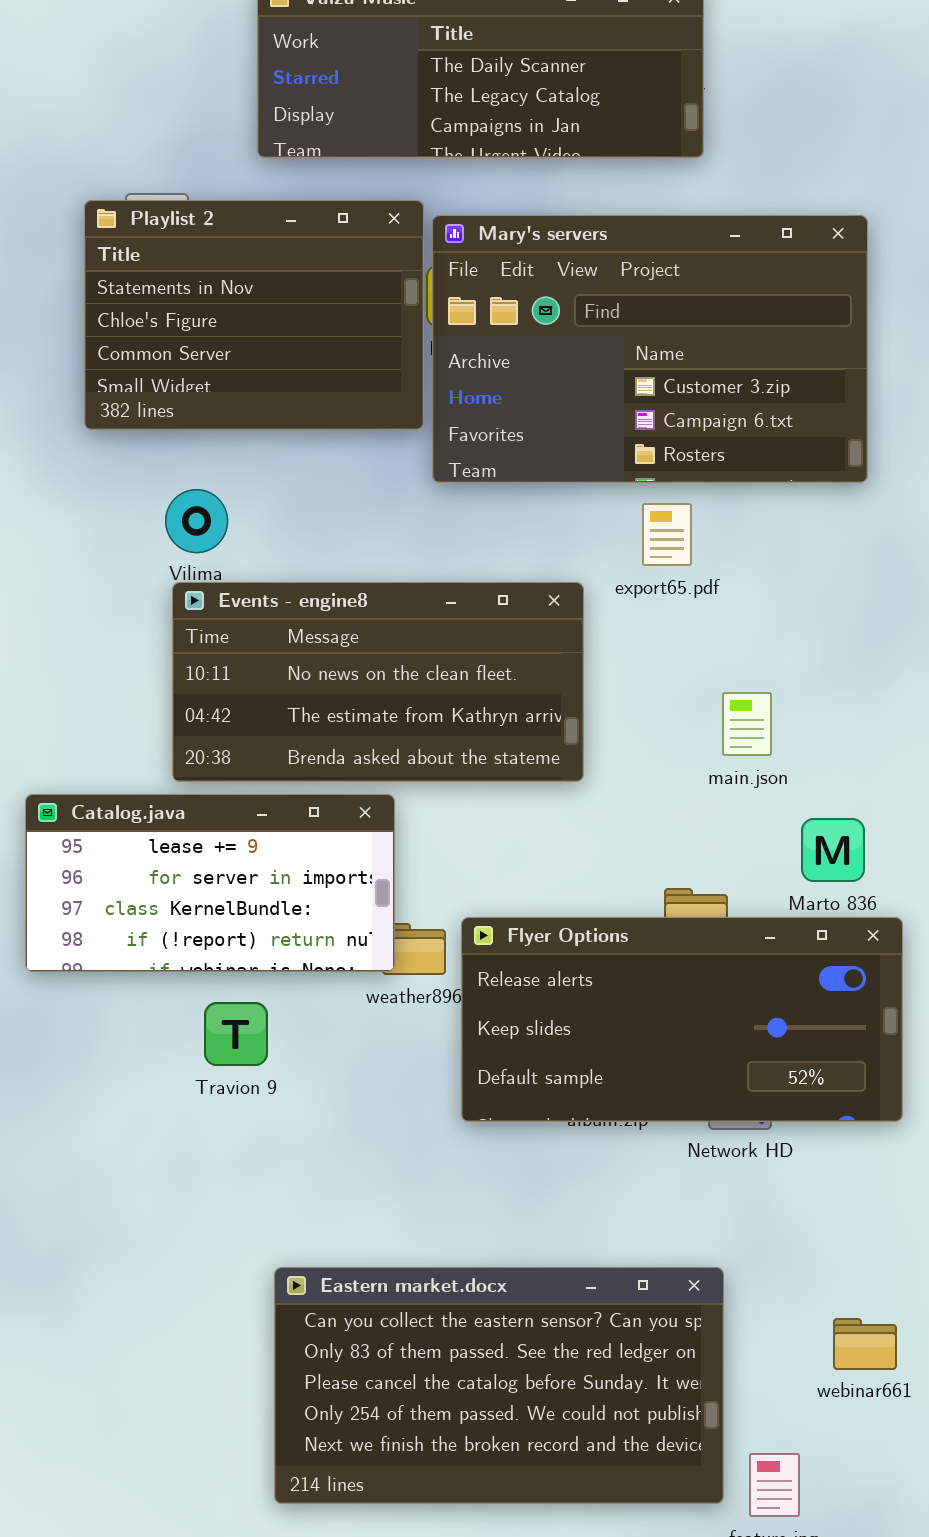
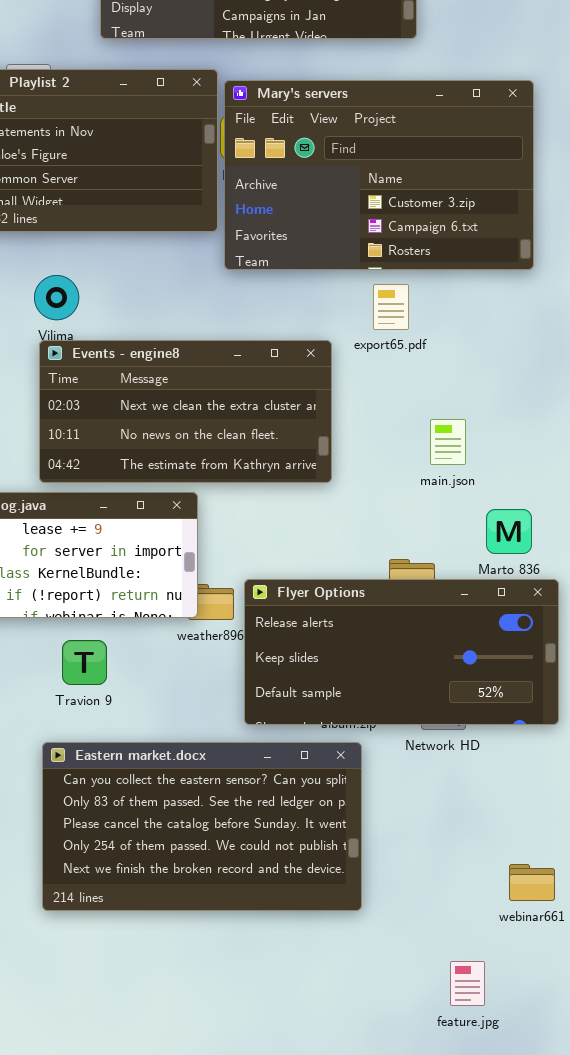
Events - engine8: [172,582,584,782] -> [39,340,332,483], scrolled up 1 row
Eastern market.docx: [274,1267,724,1504] -> [42,742,362,911], moved

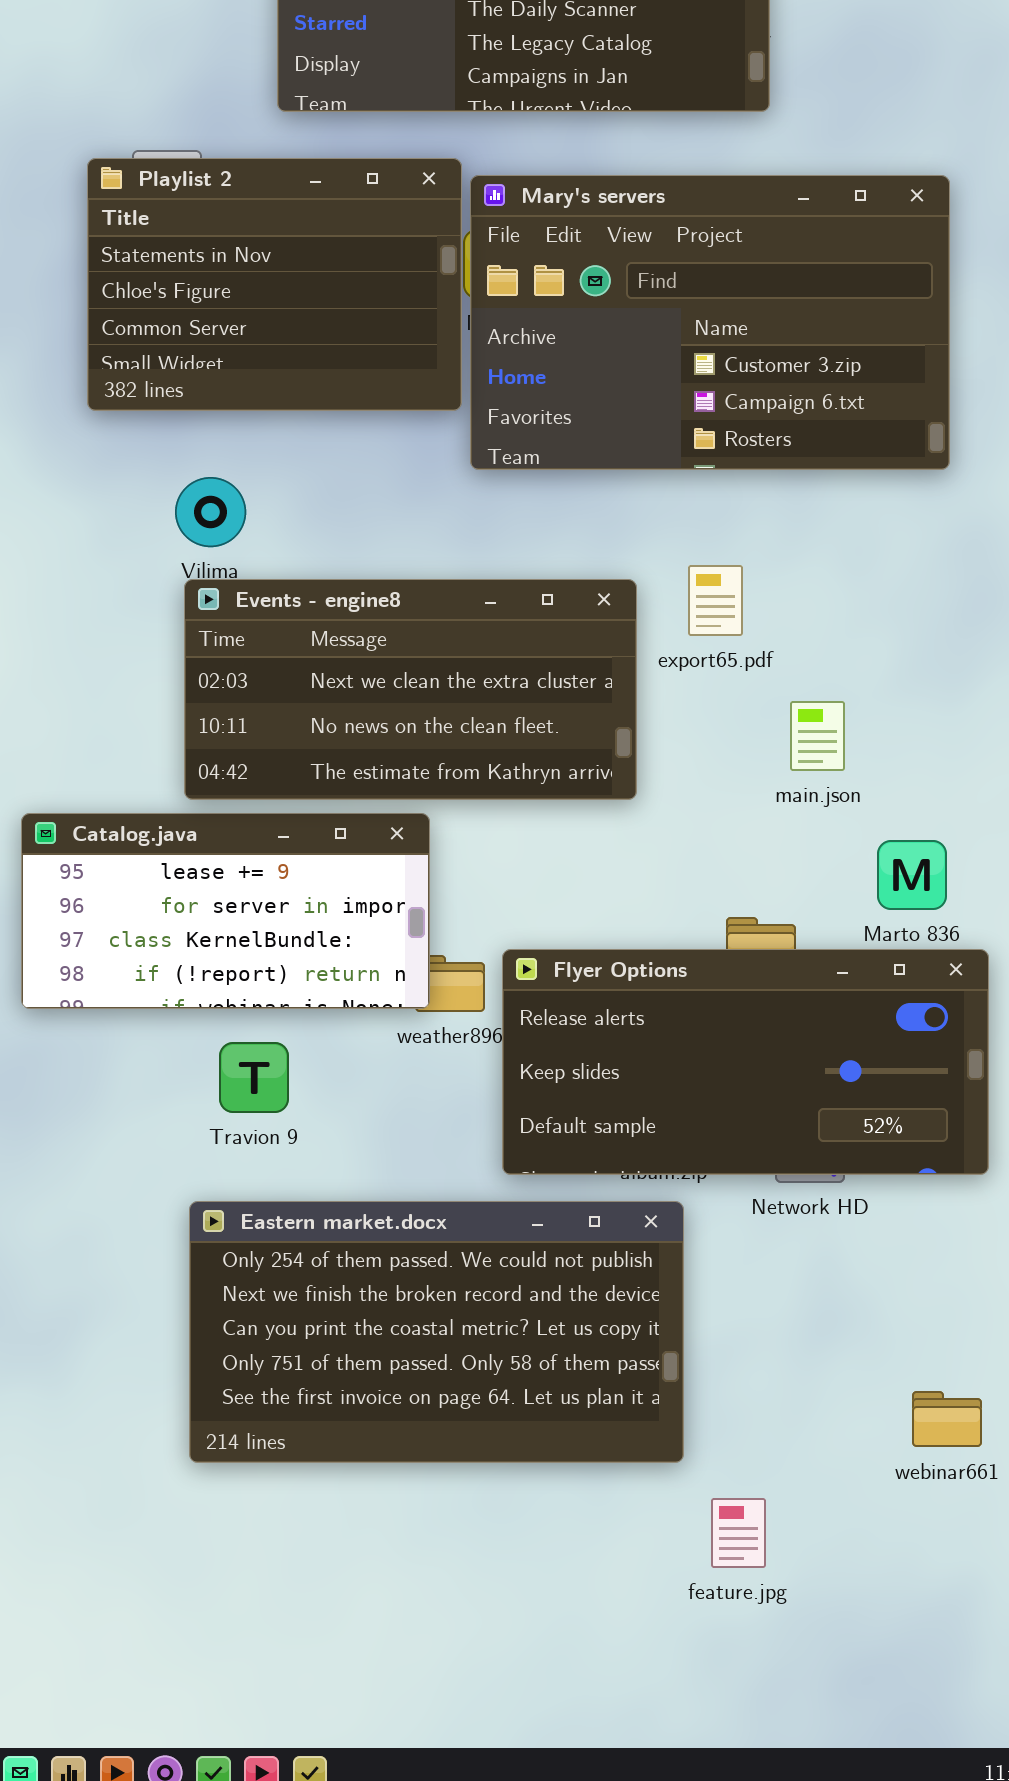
export65.pdf: [373,284,409,330] -> [688,565,743,636], moved
Eastern market.docx: [42,742,362,911] -> [189,1201,684,1463], scrolled down 3 rows
feature.jpg: [450,961,485,1006] -> [711,1498,766,1568], moved

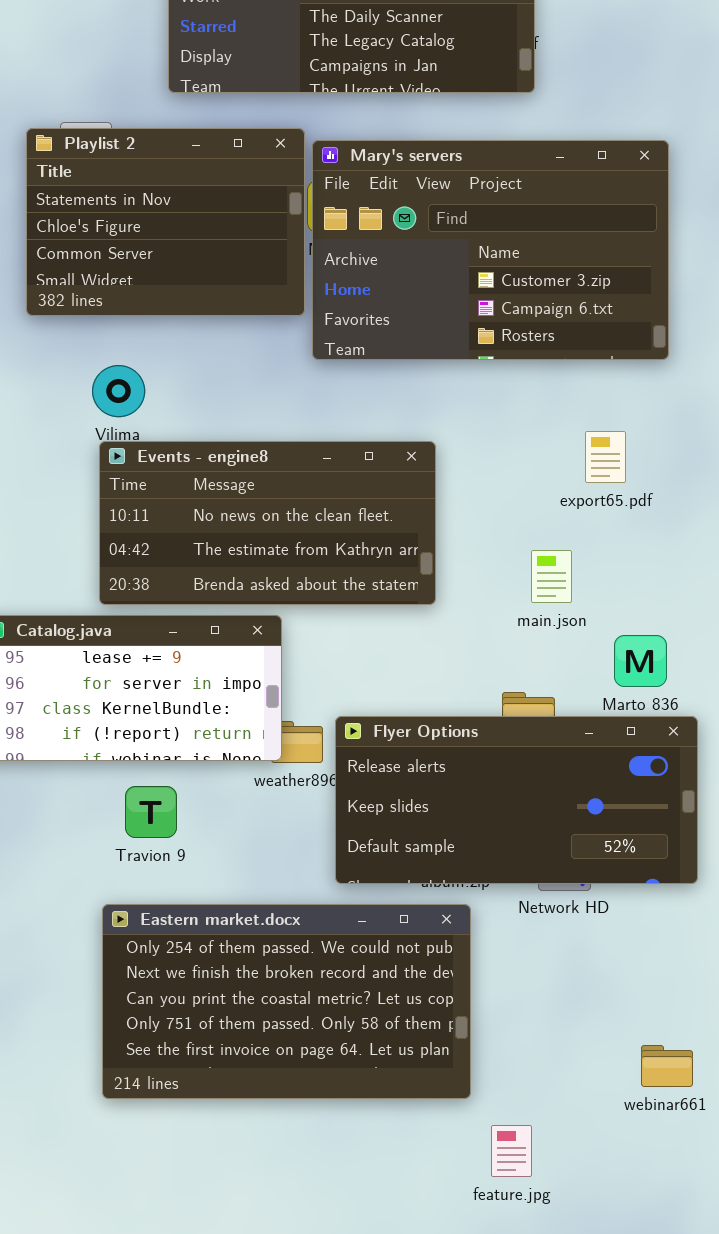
export65.pdf: [688,565,743,636] -> [585,431,626,483], moved
Events - engine8: [184,579,637,800] -> [99,441,436,605], scrolled down 1 row
main.json: [790,701,845,771] -> [531,550,572,603], moved

